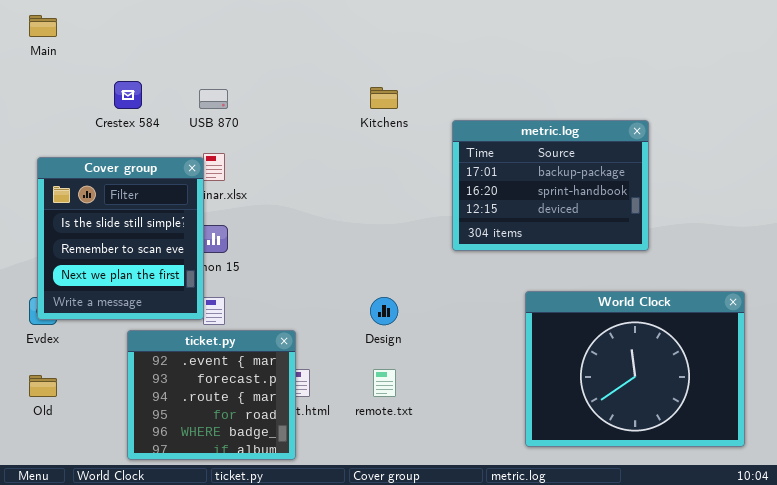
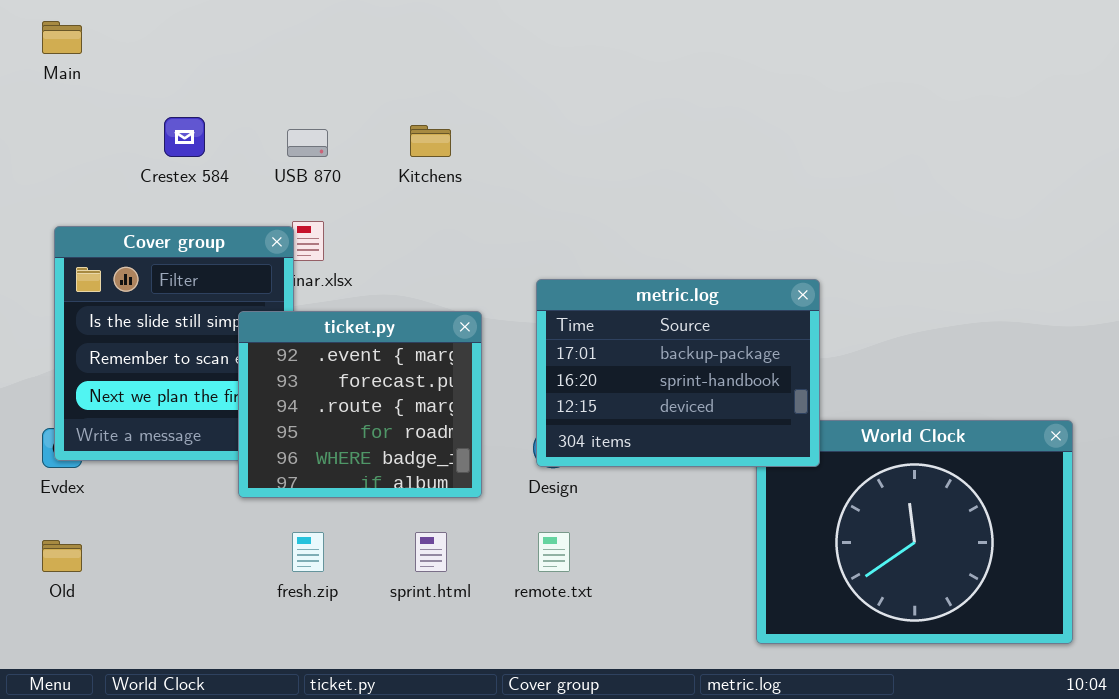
Kitchens: [370,87,398,109] -> [410,125,451,157], moved
metric.log: [452,120,649,251] -> [536,279,820,467], moved
ticket.py: [127,330,296,460] -> [238,311,482,498], moved

